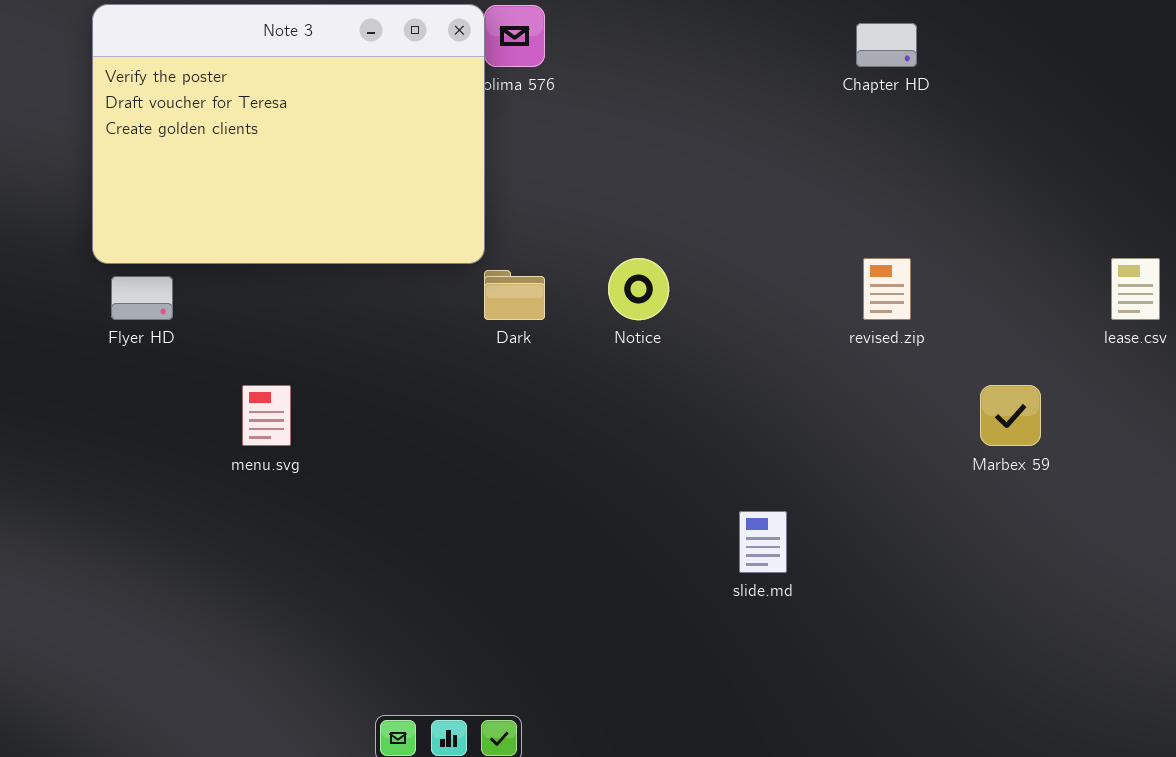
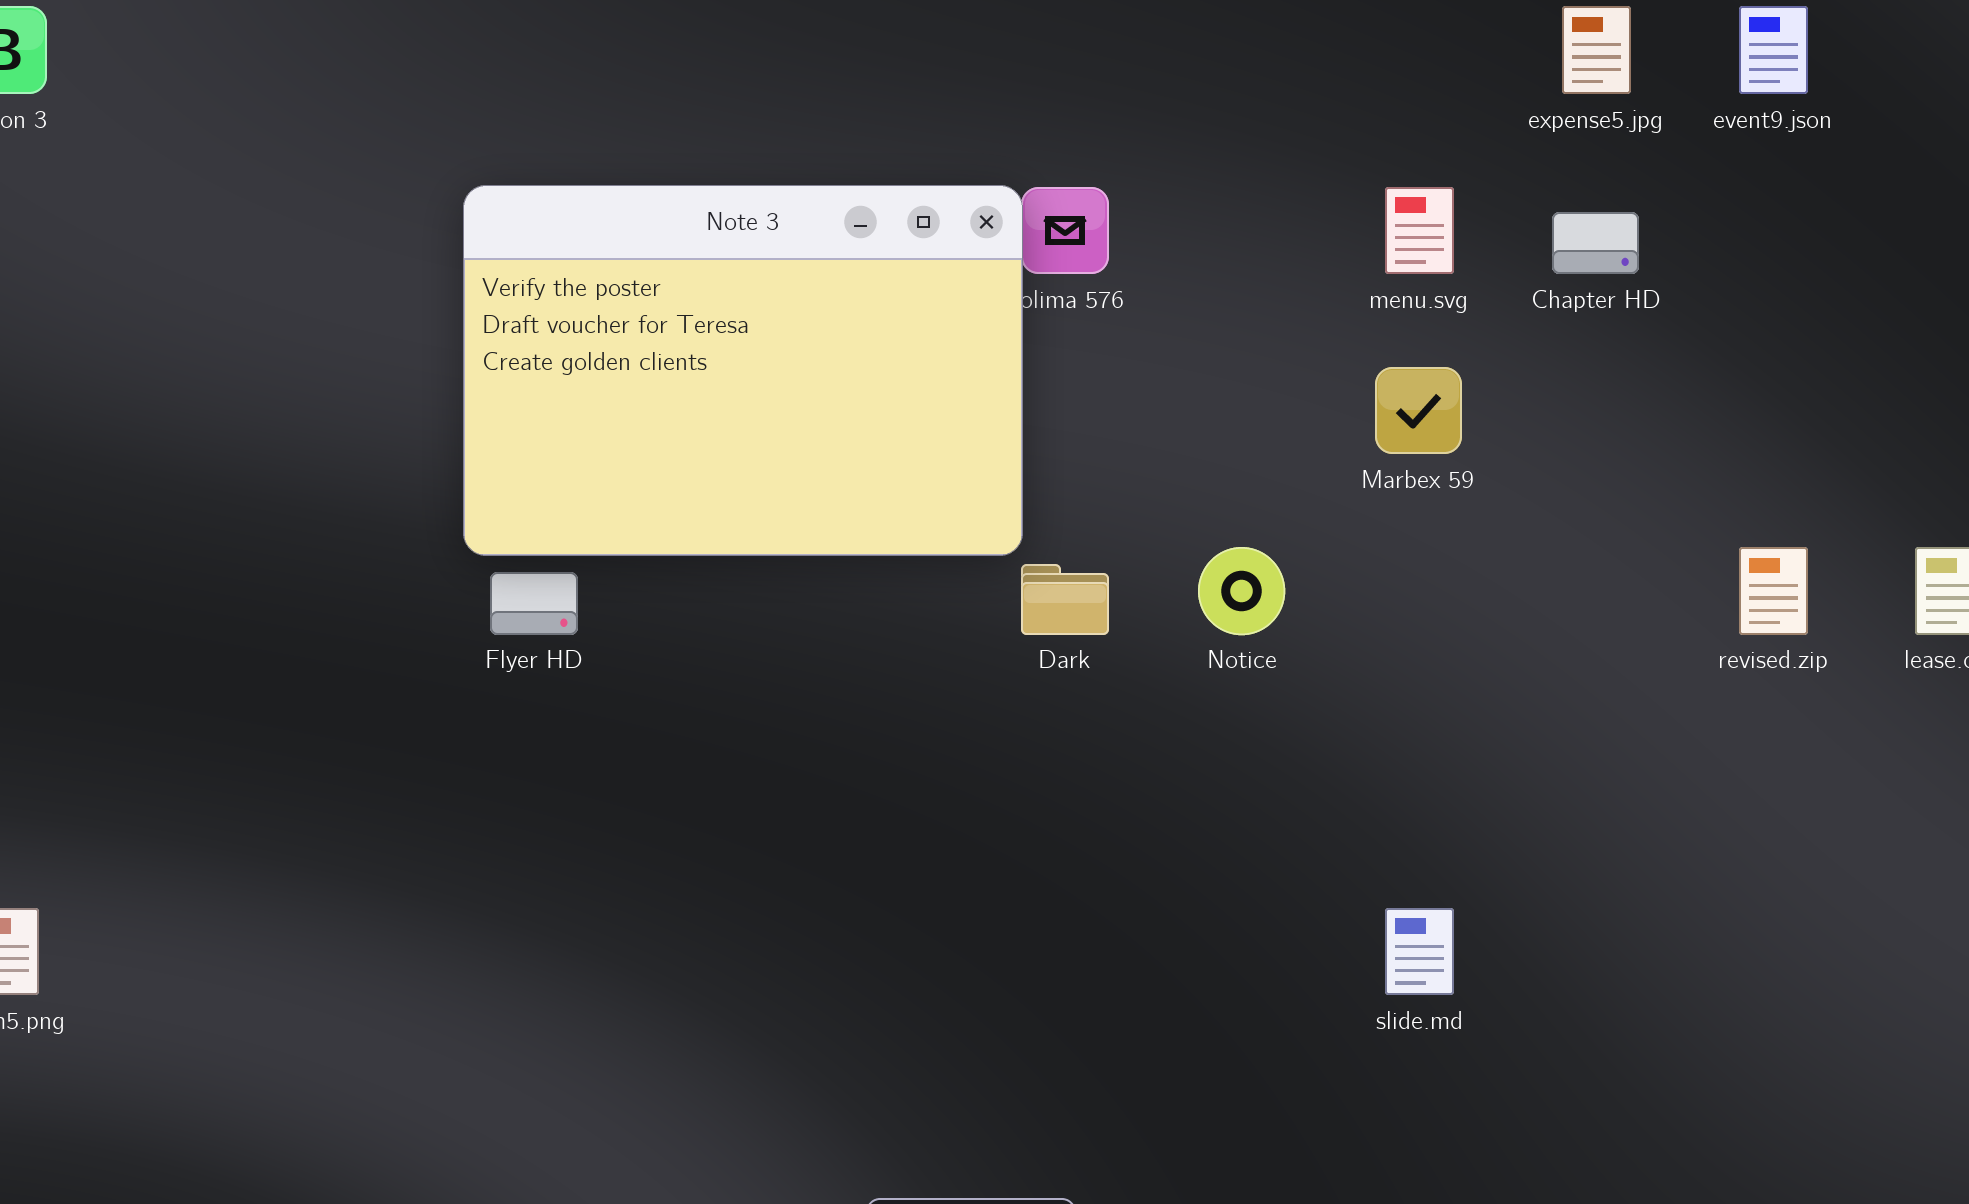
revised.zip: [863,258,911,320] -> [1739,547,1808,635], moved
menu.svg: [242,385,291,446] -> [1385,187,1454,274], moved
Marbex 59: [980,385,1041,446] -> [1375,367,1462,454], moved

